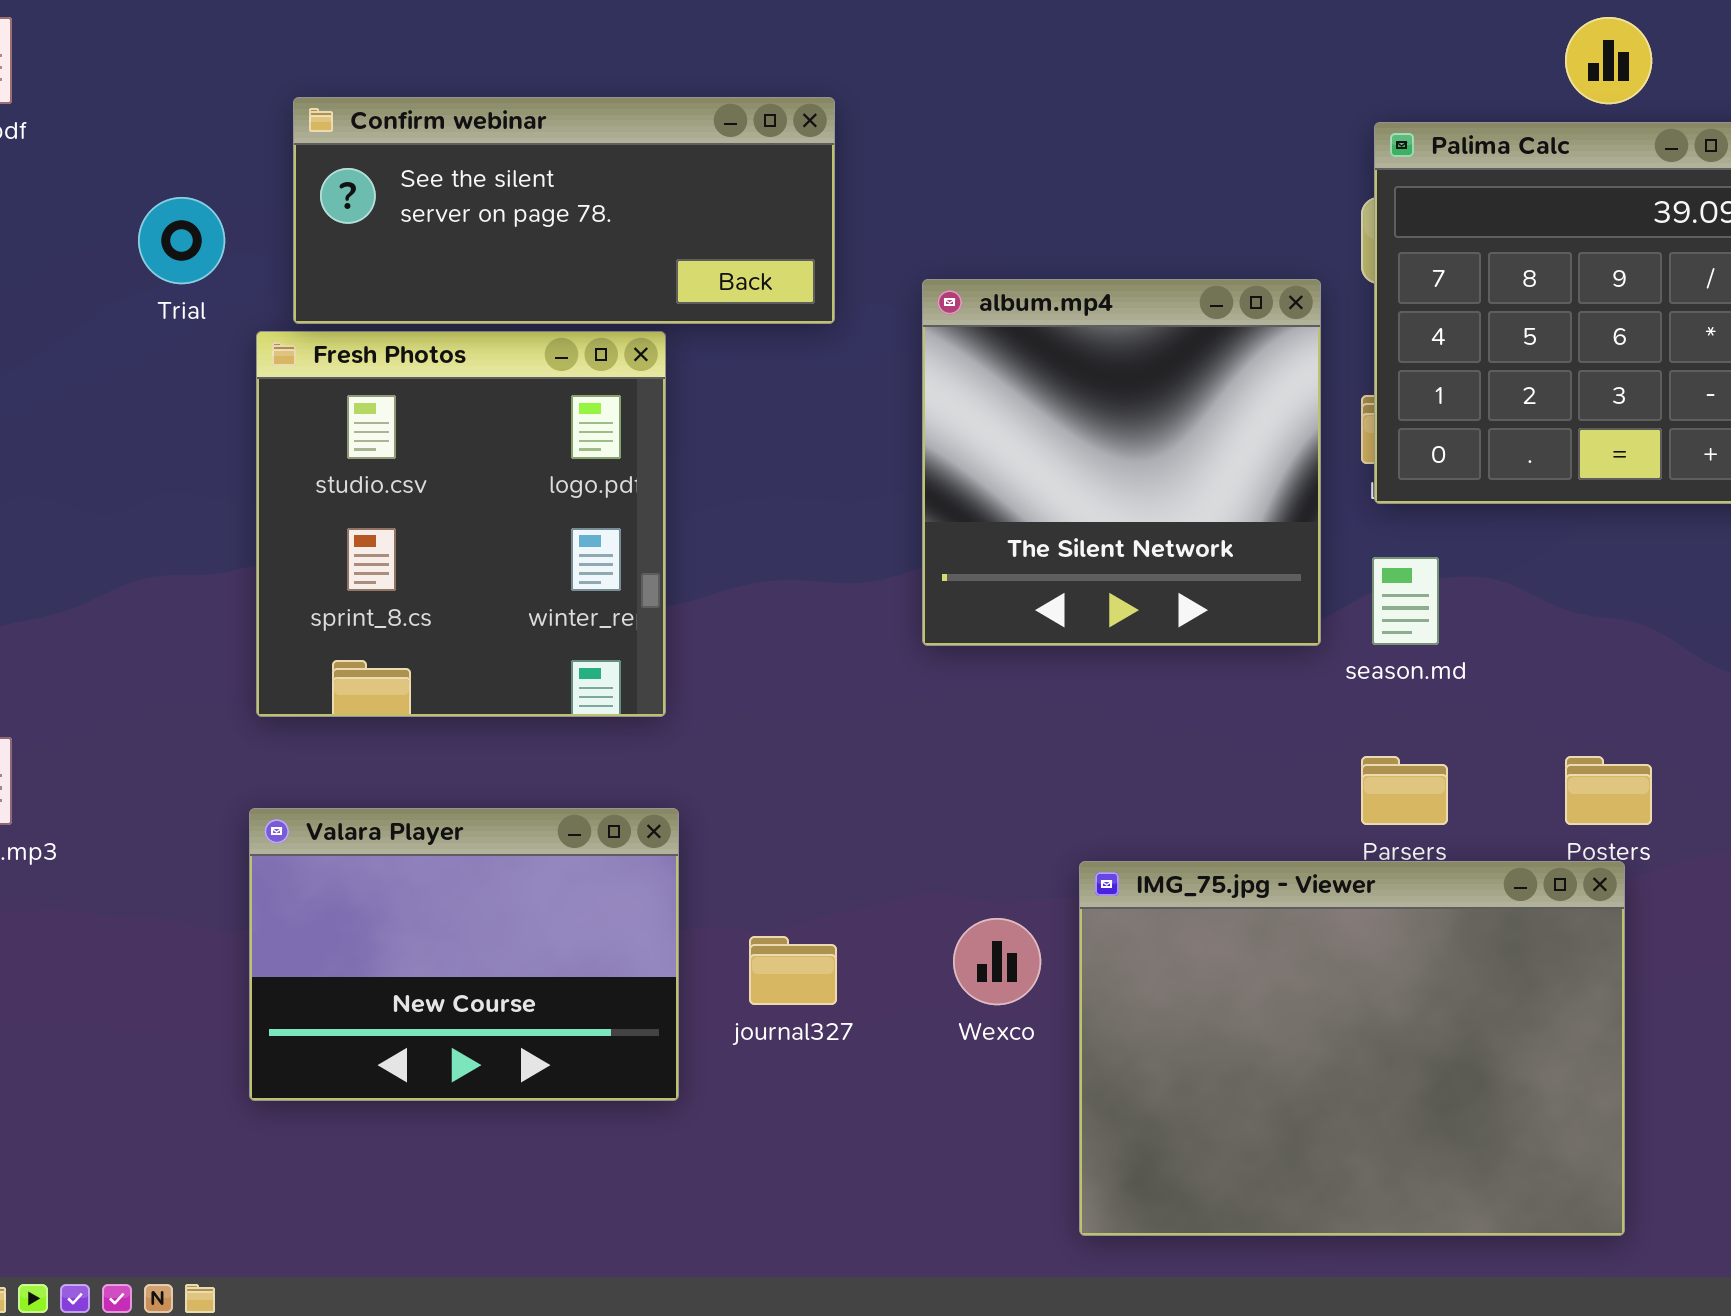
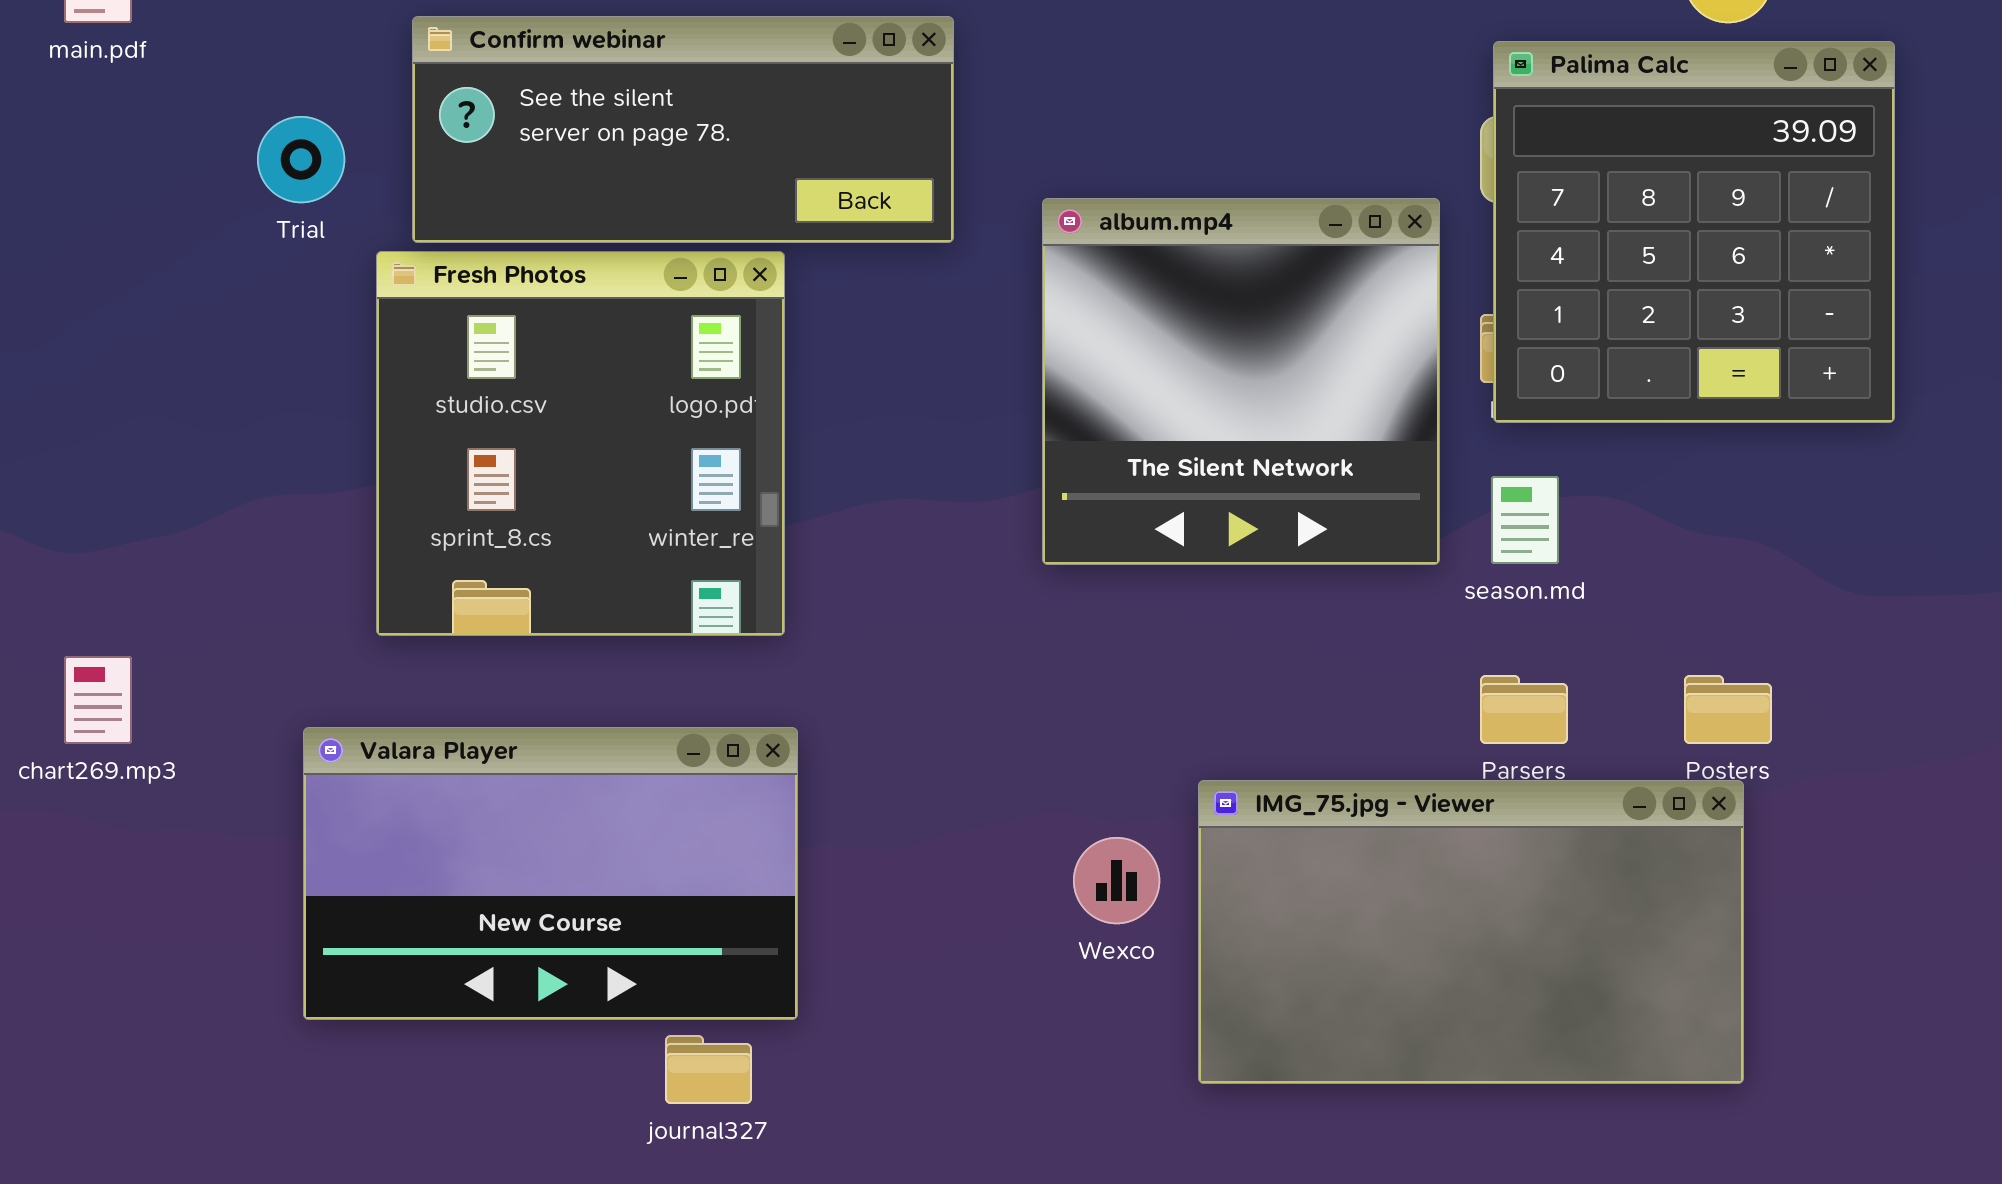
Valara Player: [249,808,679,1101] -> [303,727,798,1020], resized
IMG_75.jpg - Viewer: [1079,861,1625,1236] -> [1198,780,1744,1084], resized
journal327: [749,936,837,1005] -> [665,1035,752,1104], moved

